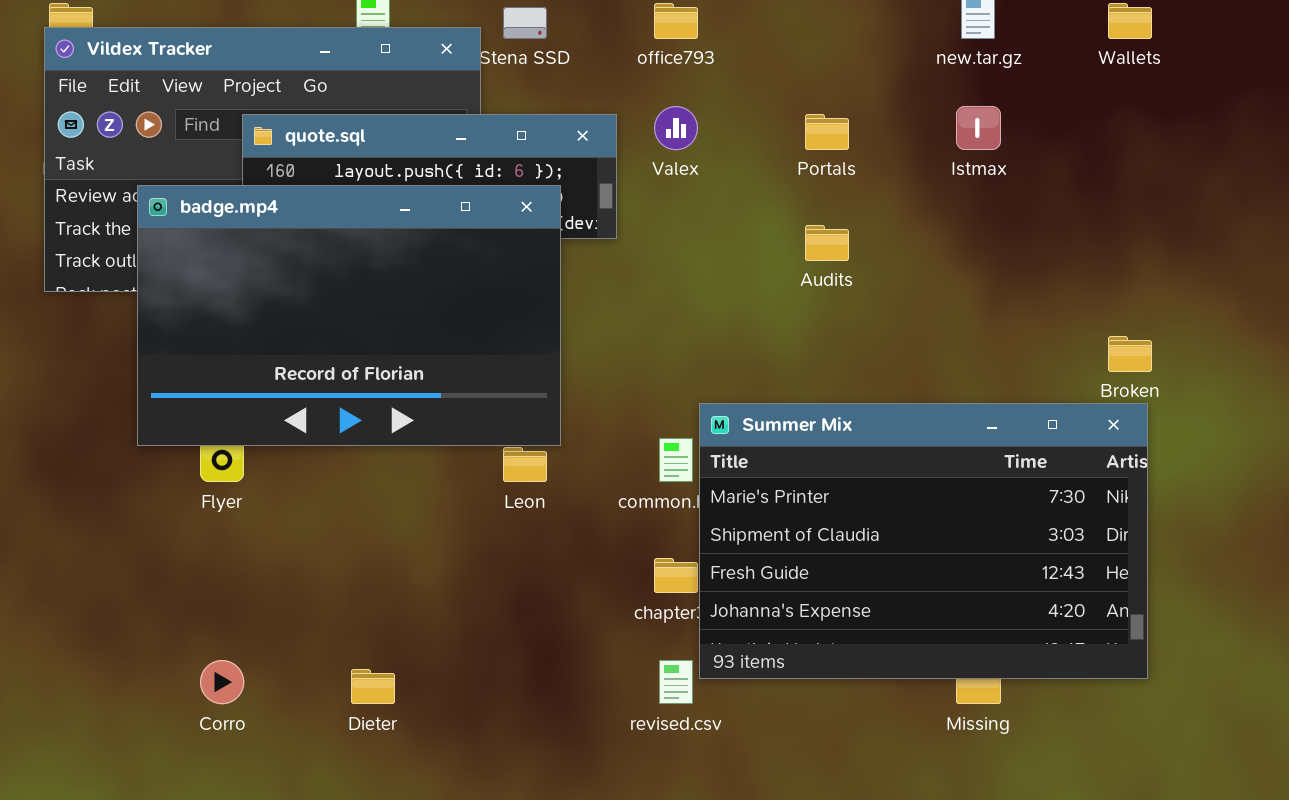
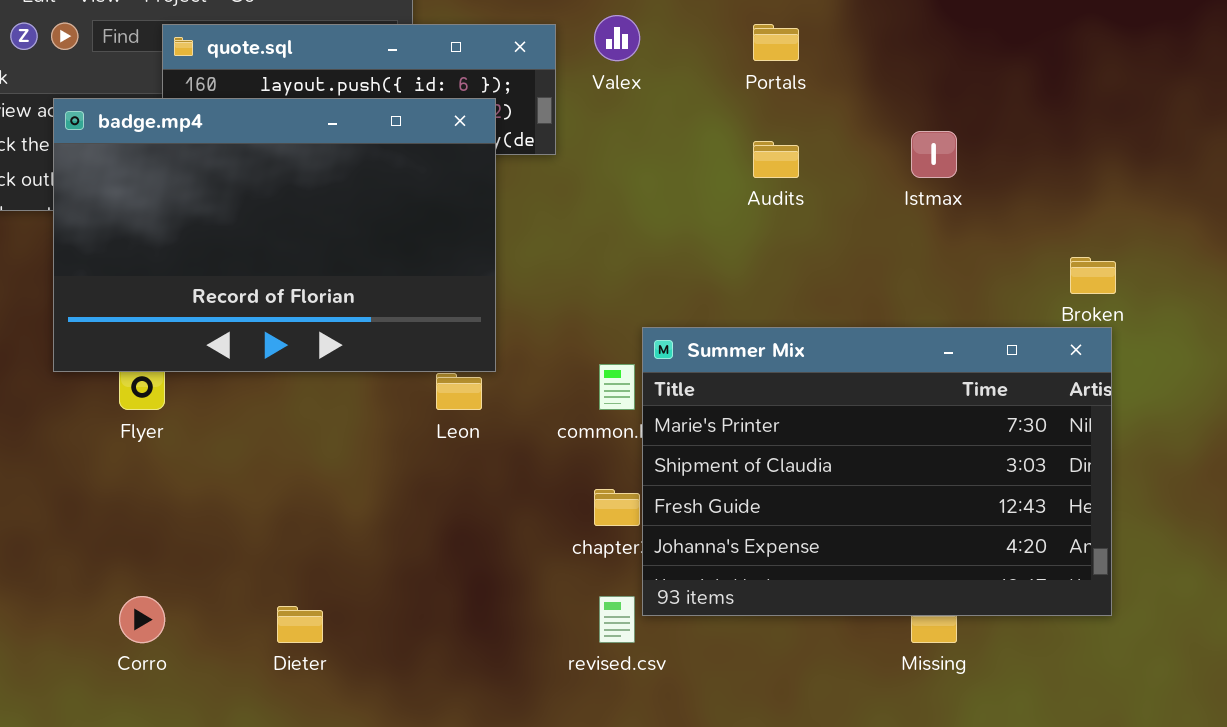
Istmax: [956,106,1001,150] -> [911,131,957,178], moved

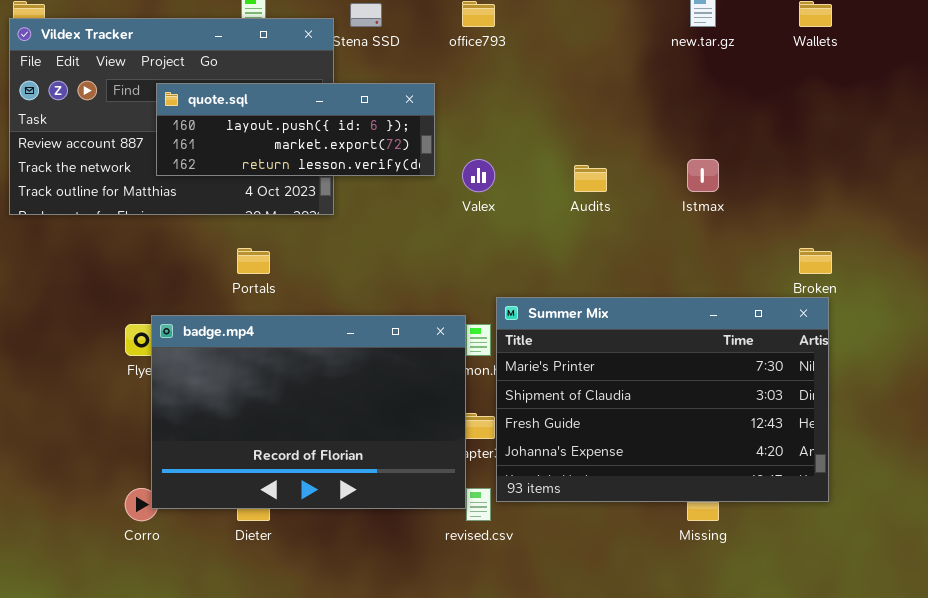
Valex: [594,15,640,61] -> [462,159,495,192], moved
Portals: [753,24,799,61] -> [237,248,270,274], moved
badge.mp4: [53,98,496,372] -> [151,315,466,509], moved

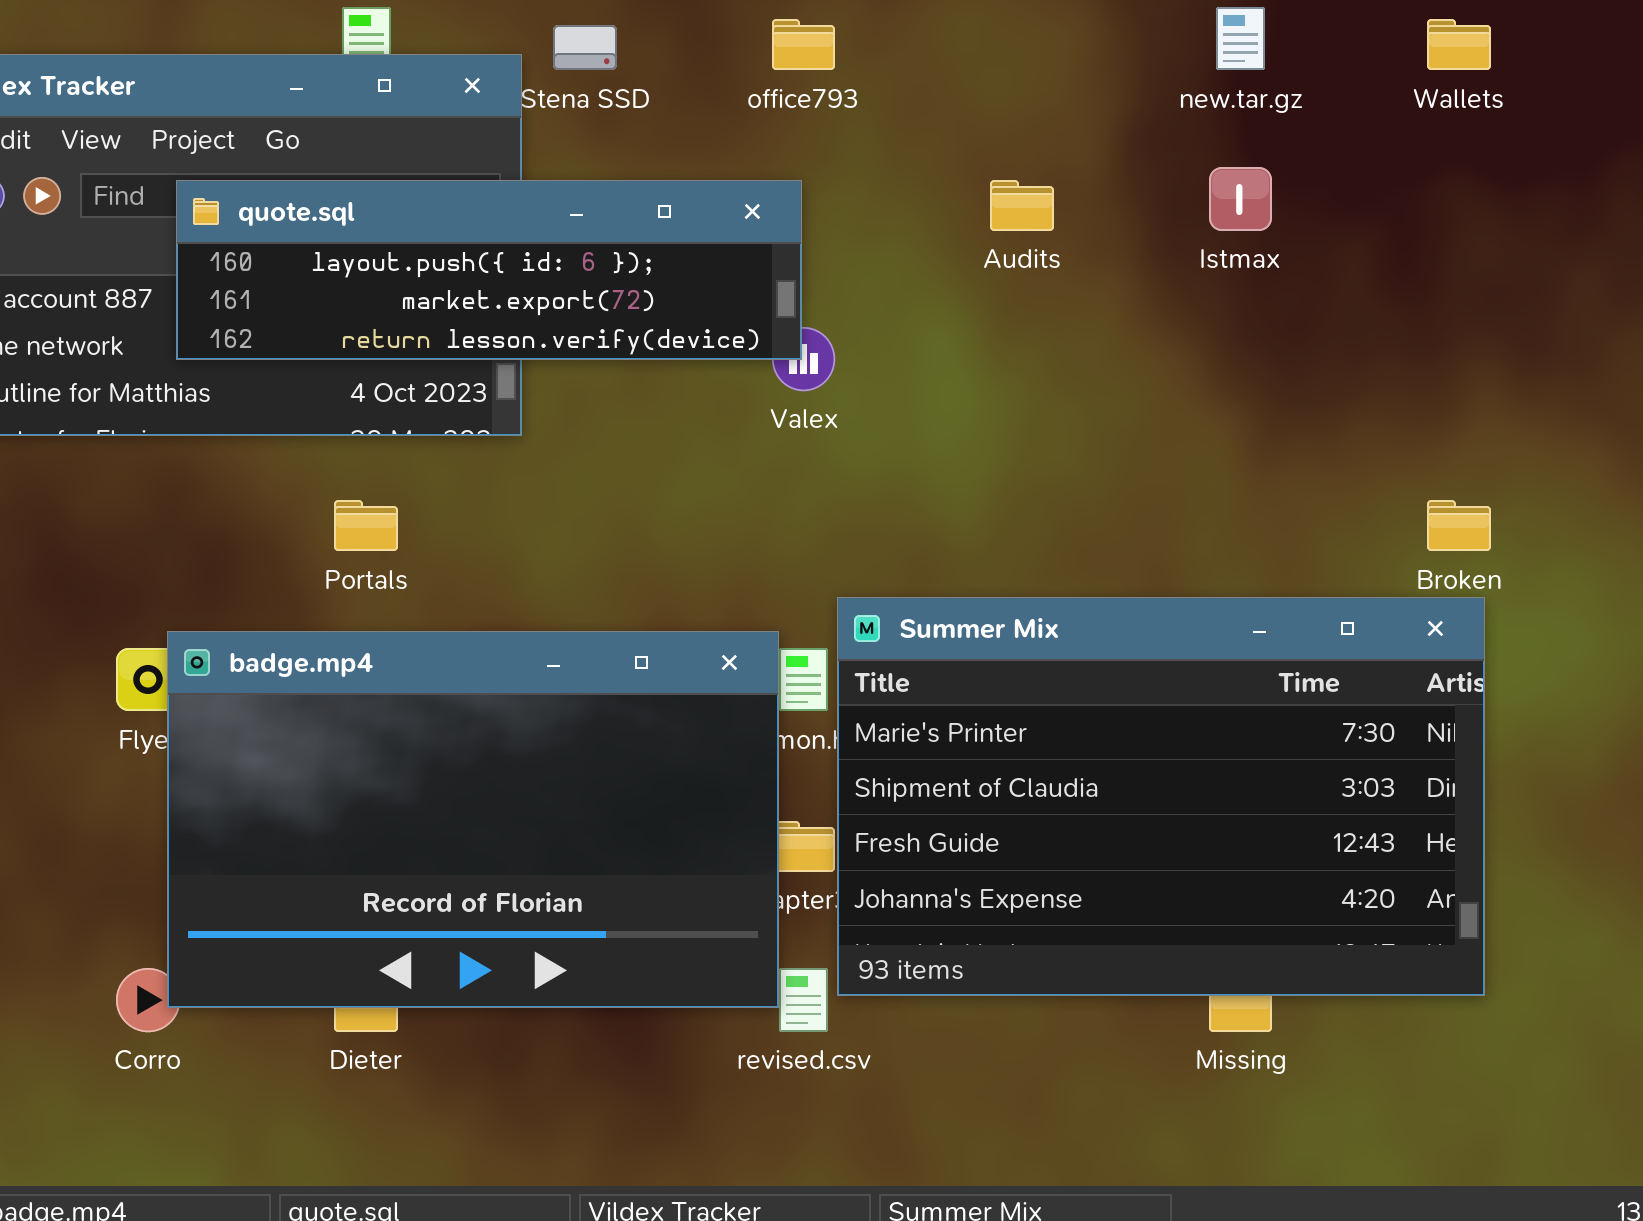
quote.sql: [156,83,435,176] -> [176,180,802,360], resized
Istmax: [687,159,719,192] -> [1209,167,1272,231], moved
Audits: [574,165,607,192] -> [990,180,1054,231], moved

